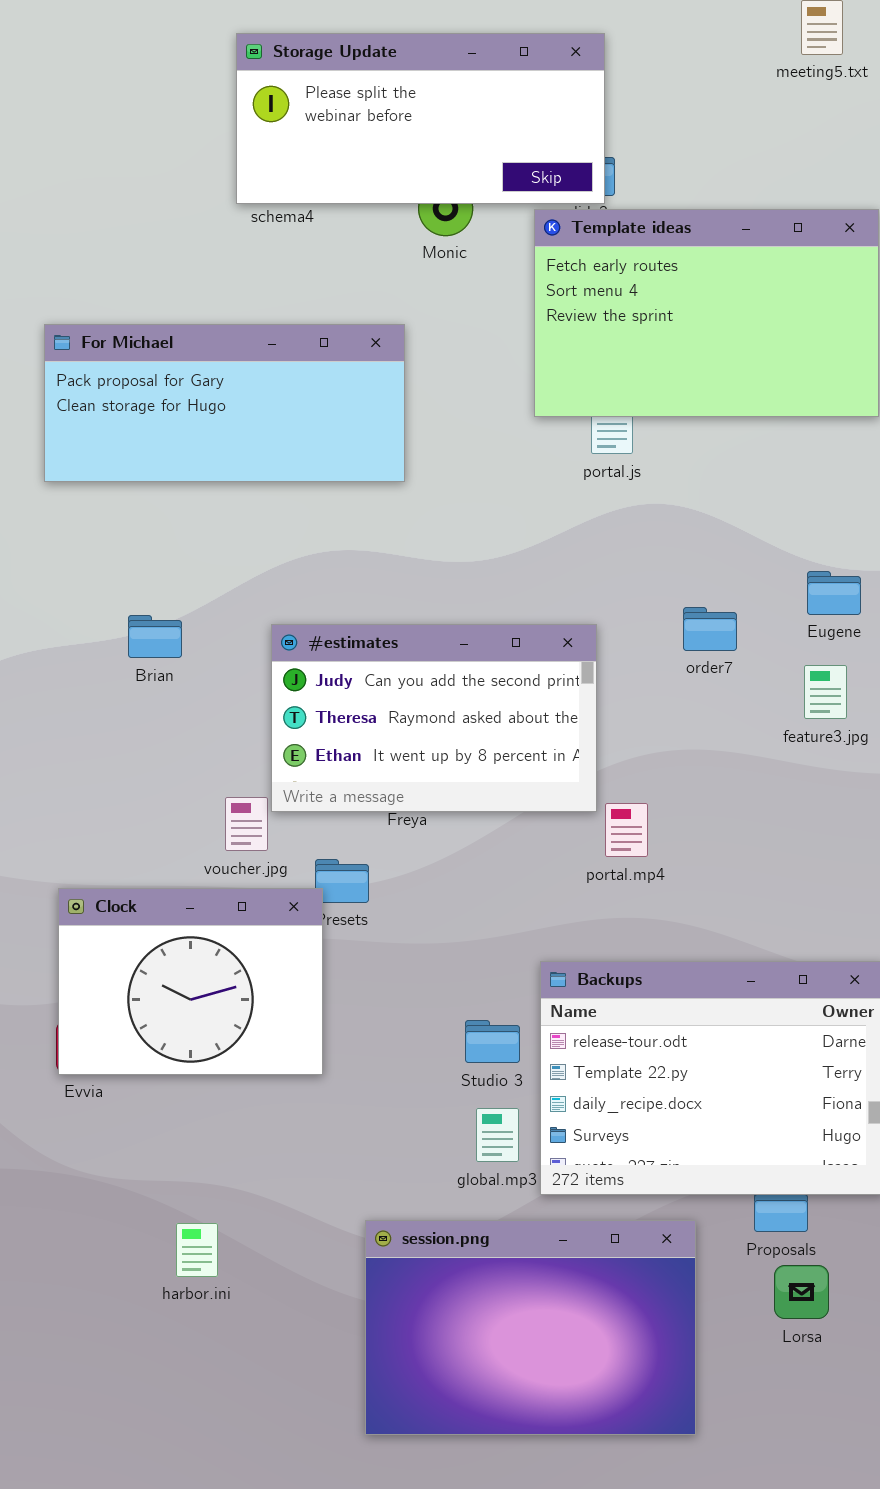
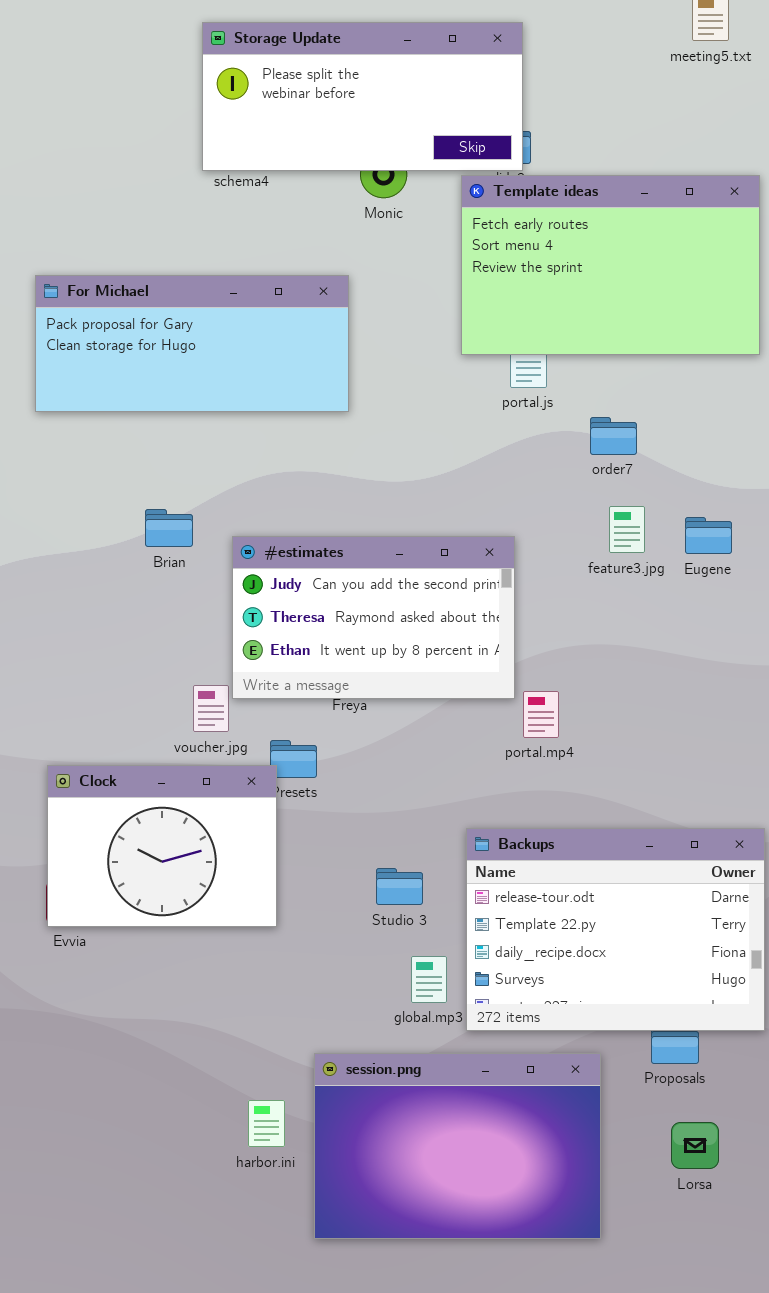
Eugene: [807,571,861,615] -> [685,517,732,554], moved
order7: [683,607,737,651] -> [590,417,637,455], moved
Brian: [128,615,182,658] -> [145,509,193,547], moved
feature3.jpg: [804,665,847,719] -> [609,506,645,553], moved
Studio 3: [465,1020,520,1063] -> [376,868,423,905], moved
harbor.ini: [176,1223,218,1277] -> [248,1100,285,1147], moved
Lorsa: [774,1265,829,1319] -> [671,1122,719,1169], moved

